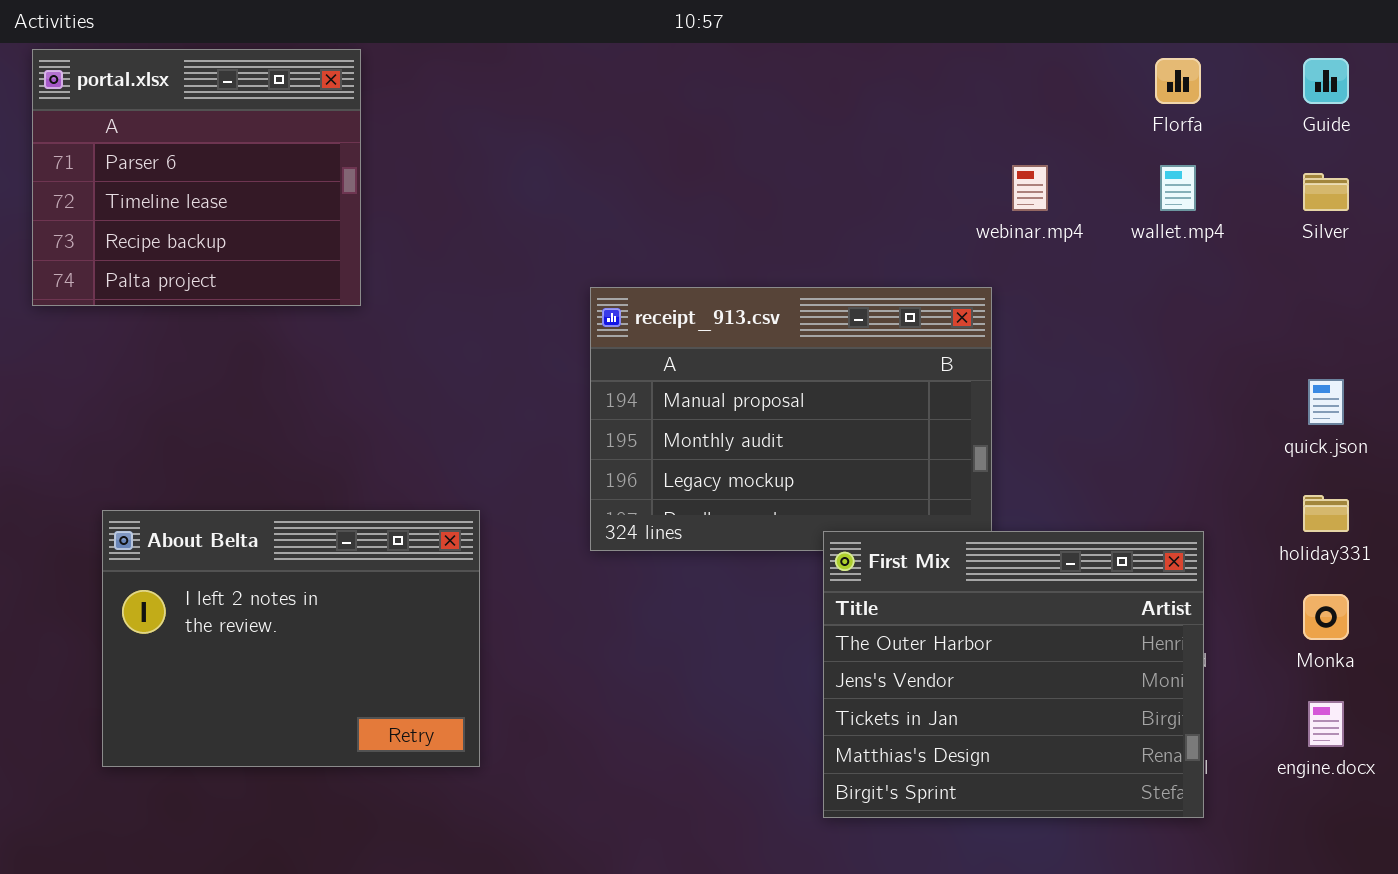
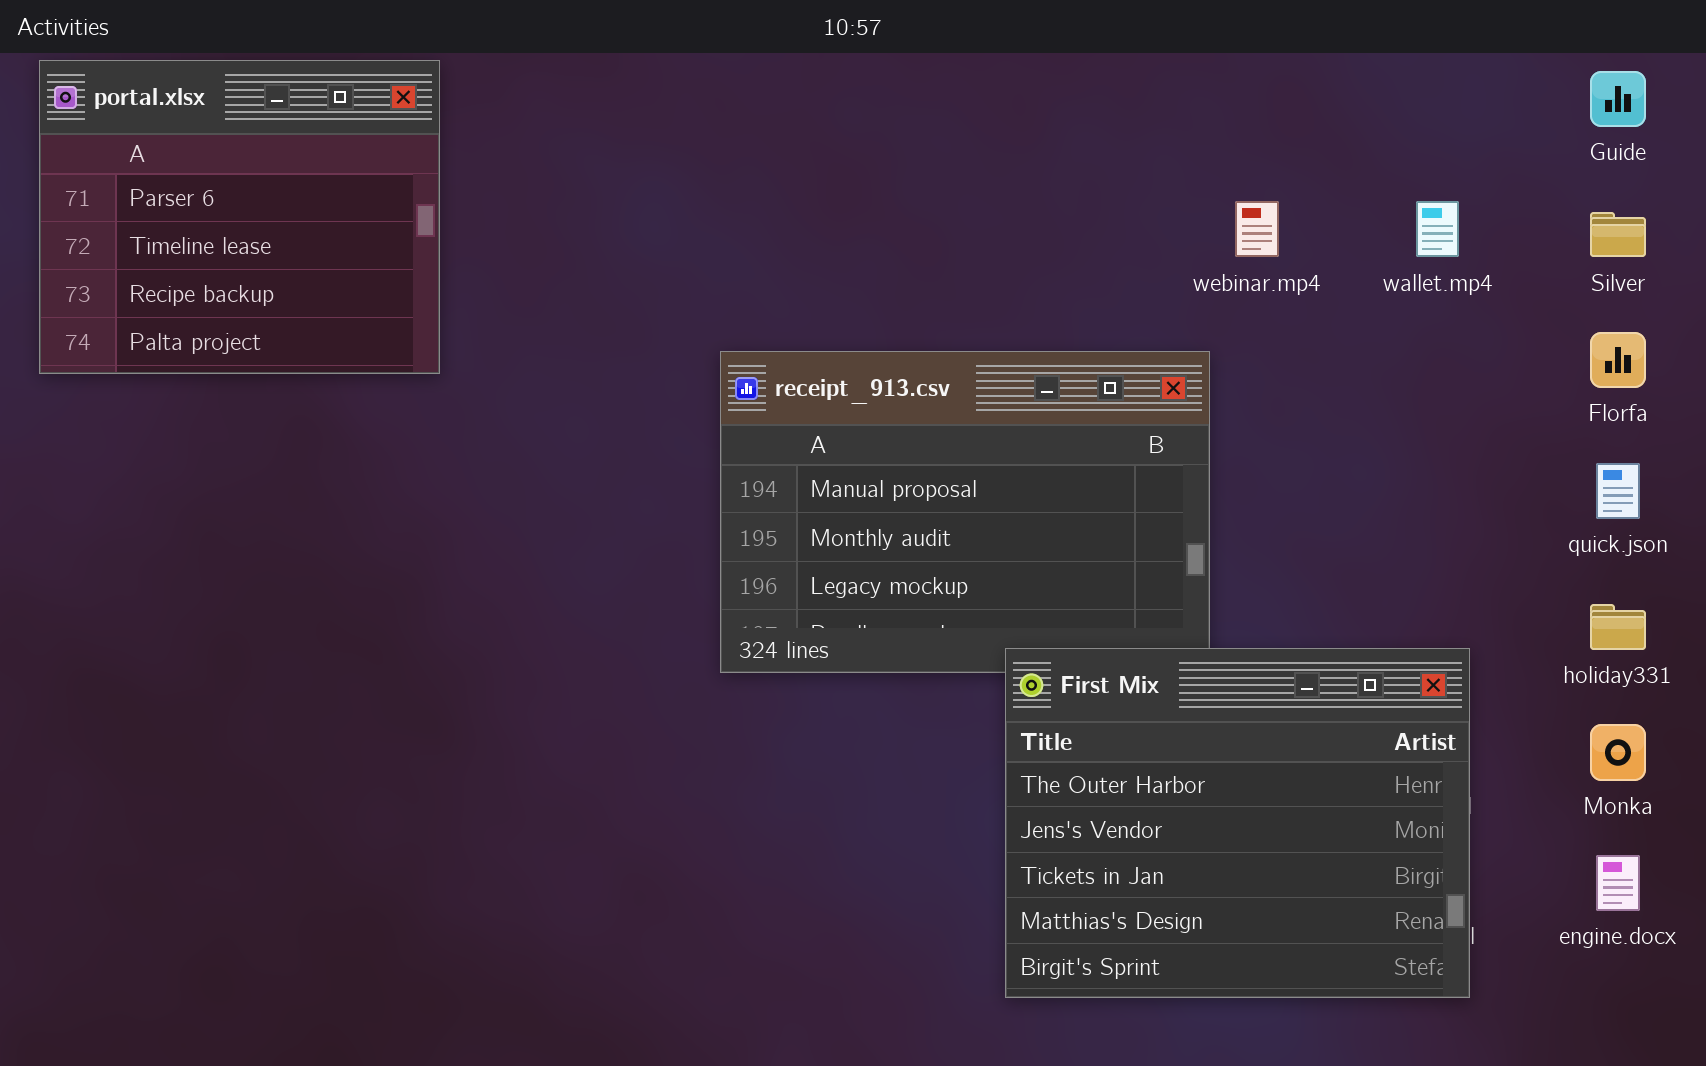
Florfa: [1155,58,1201,104] -> [1590,332,1646,388], moved
About Belta: [102,510,480,767] -> none, closed

